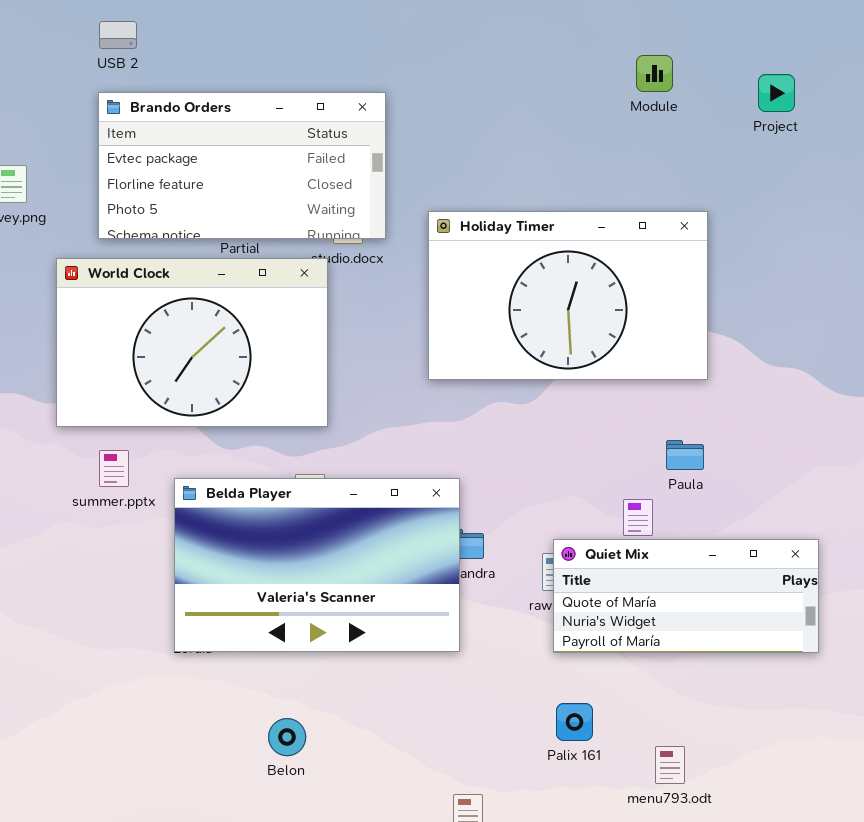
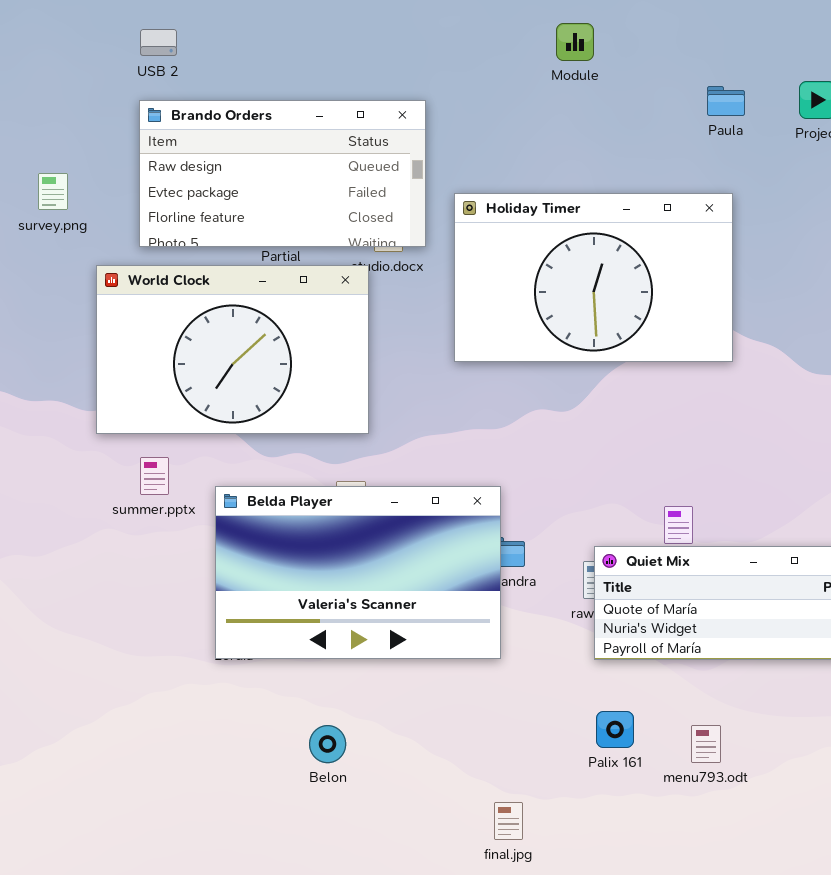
Module: [636,55,673,92] -> [556,23,594,61], moved
Brando Orders: [98,92,386,239] -> [139,100,426,247], scrolled up 1 row
Holiday Timer: [428,211,708,380] -> [454,193,733,362], moved
Paula: [666,440,704,470] -> [707,86,745,116], moved
menu793.odt: [655,746,685,784] -> [691,725,721,763], moved

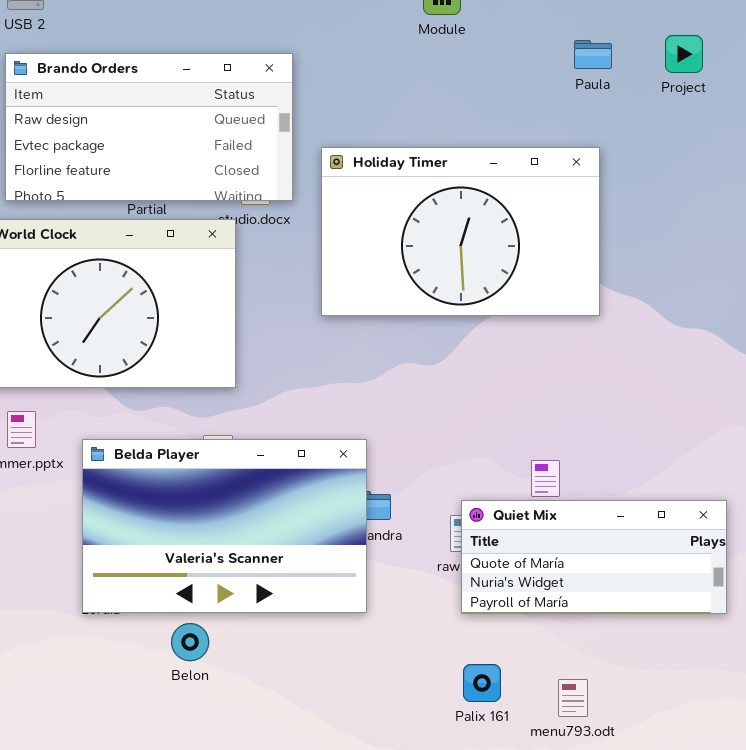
Belon: [309,725,346,763] -> [171,623,209,661], moved

